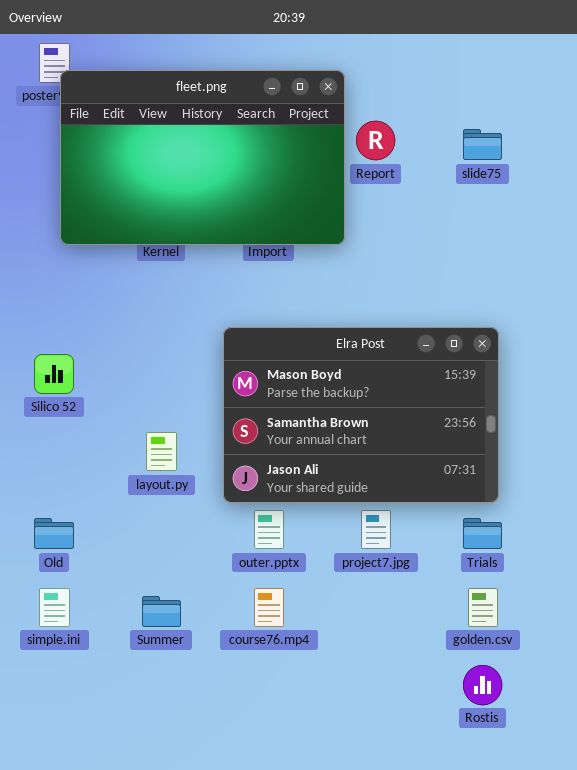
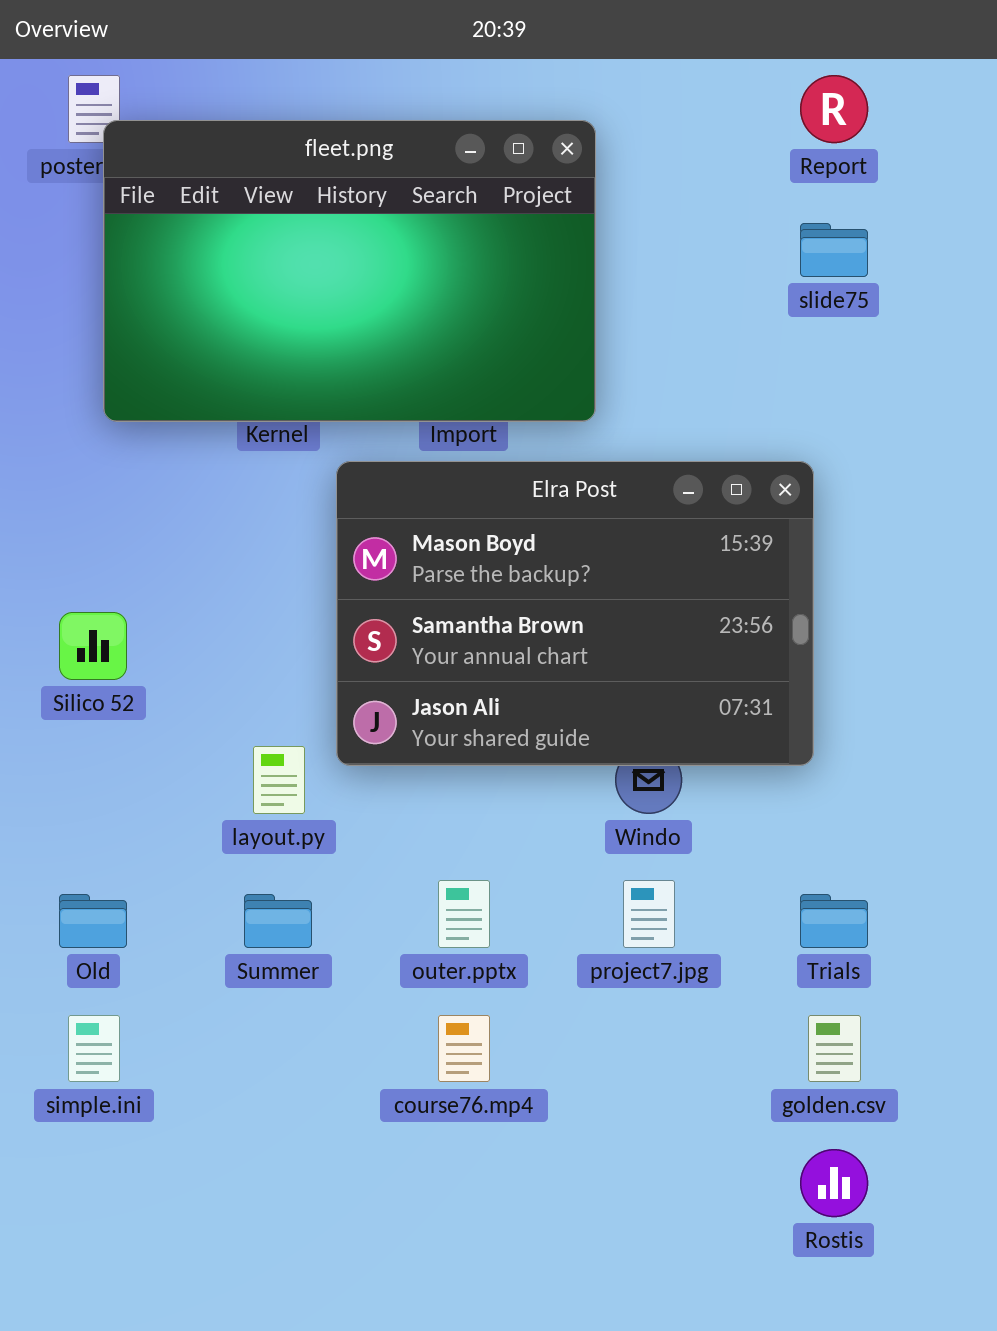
Report: [356,121,395,160] -> [800,75,868,143], moved
Elra Post: [223,327,499,503] -> [336,461,814,766], moved
Summer: [142,596,181,627] -> [244,894,312,948], moved

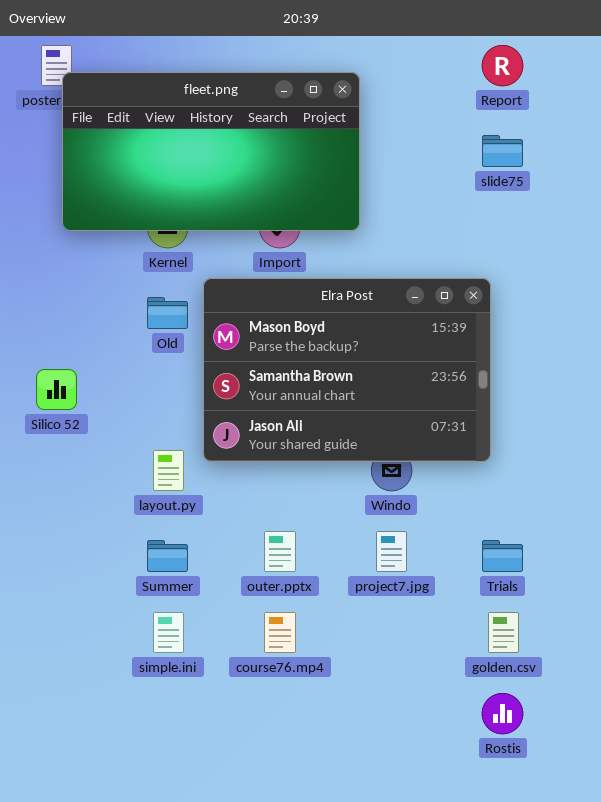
fleet.png: [103,120,596,422] -> [62,72,360,231], resized
Old: [59,894,127,948] -> [147,297,188,329], moved
simple.ini: [68,1015,120,1082] -> [153,612,184,653], moved

